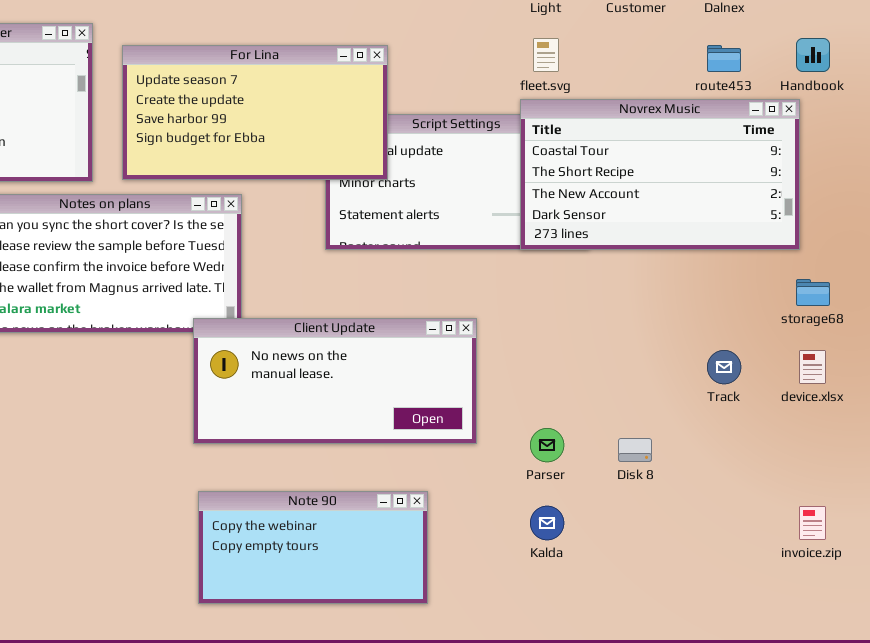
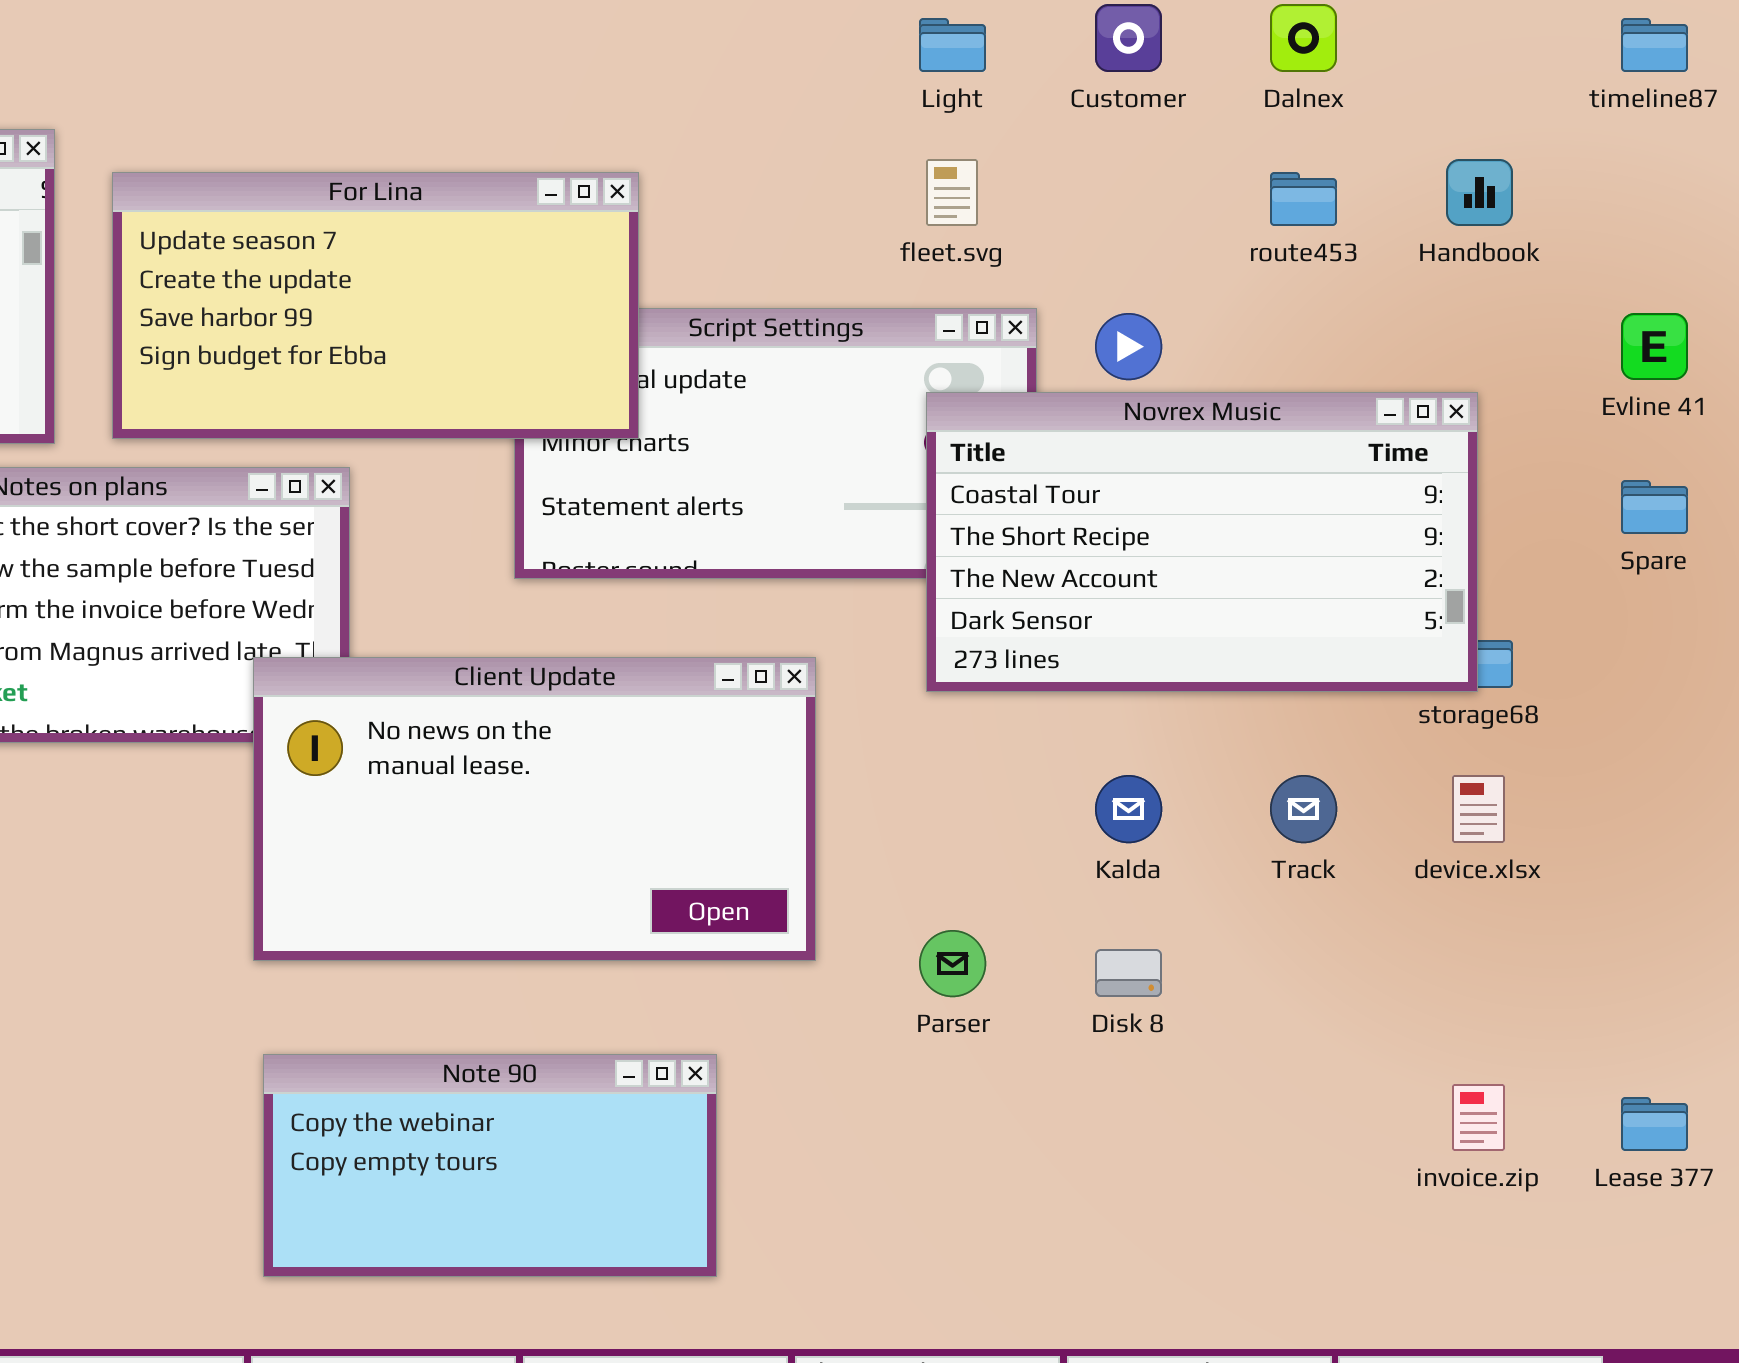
Novrex Music: [520,99,800,250] -> [926,392,1478,692], moved
Client Update: [193,318,477,444] -> [253,657,816,961], resized
Kalda: [530,506,564,540] -> [1095,775,1162,843], moved

